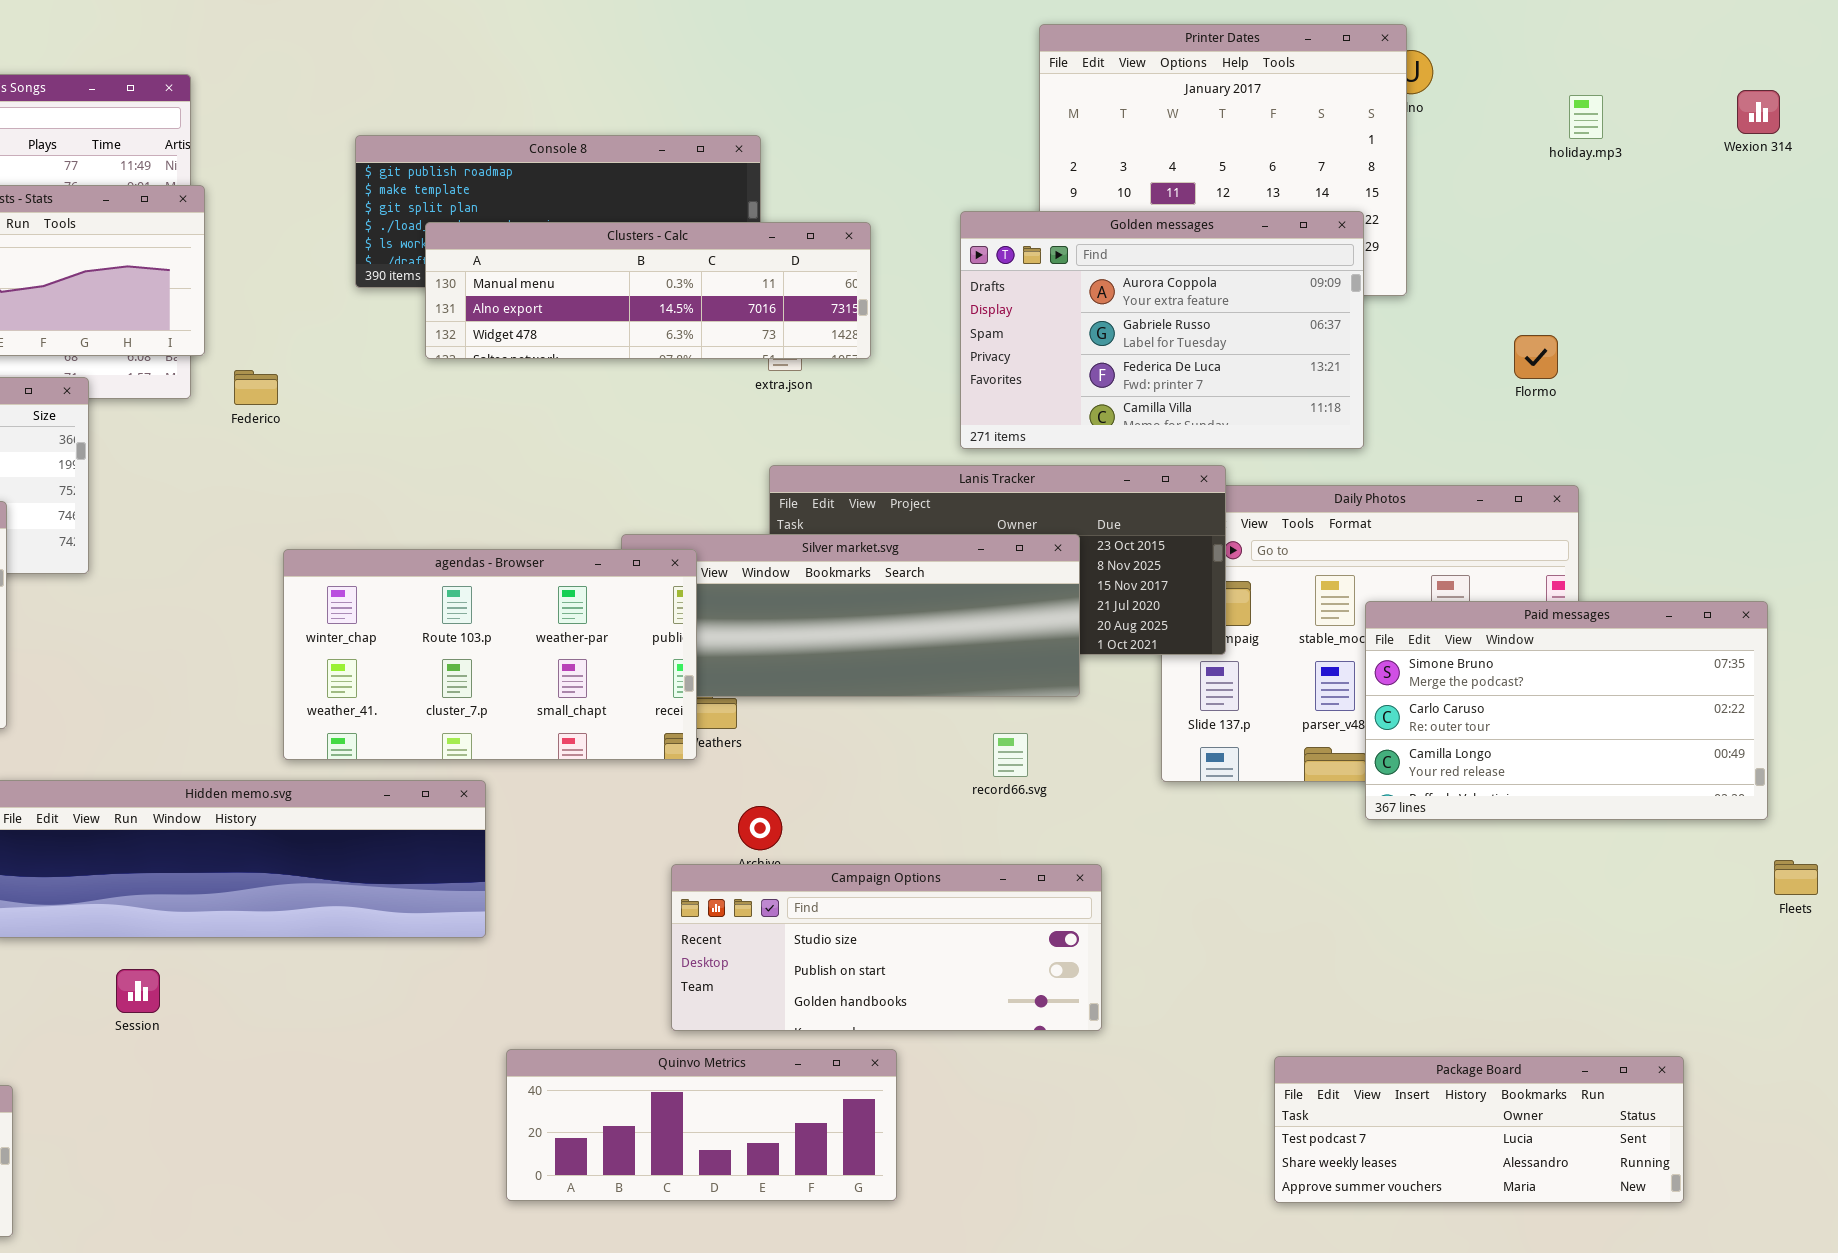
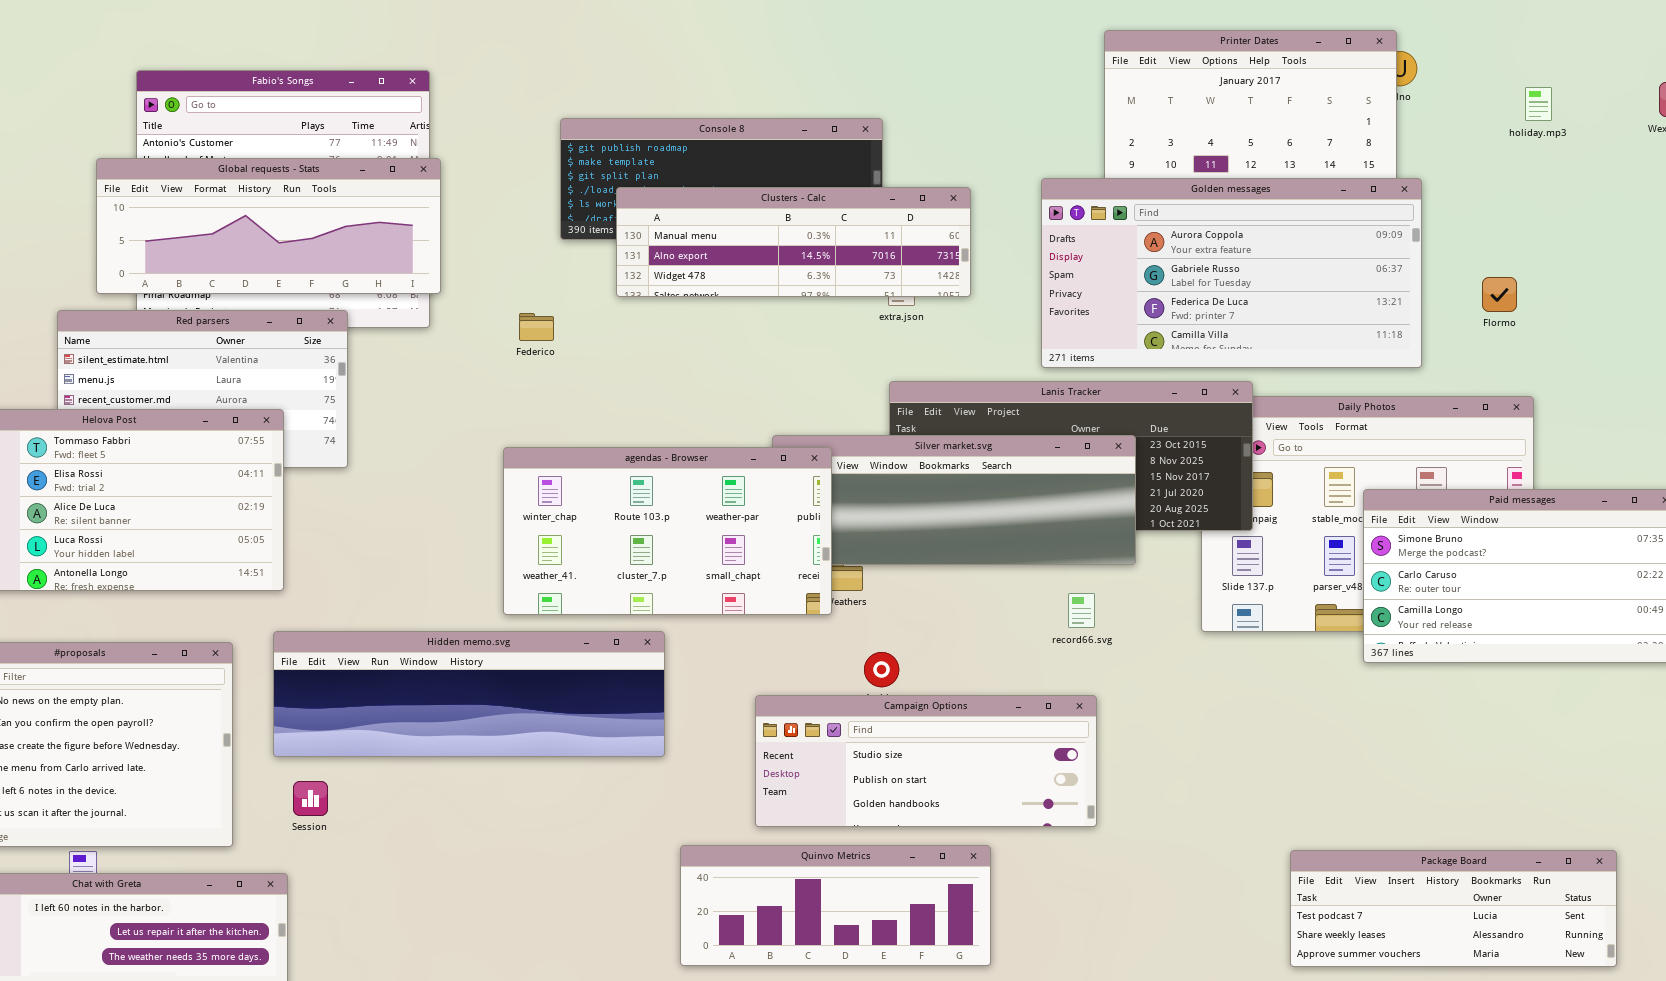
Golden messages: [960,211,1364,449] -> [1041,178,1422,368], resized
Federico: [234,370,278,405] -> [519,313,554,341], moved
Campaign Options: [671,864,1102,1031] -> [755,695,1097,827], moved
Session: [116,969,160,1013] -> [293,781,328,816], moved

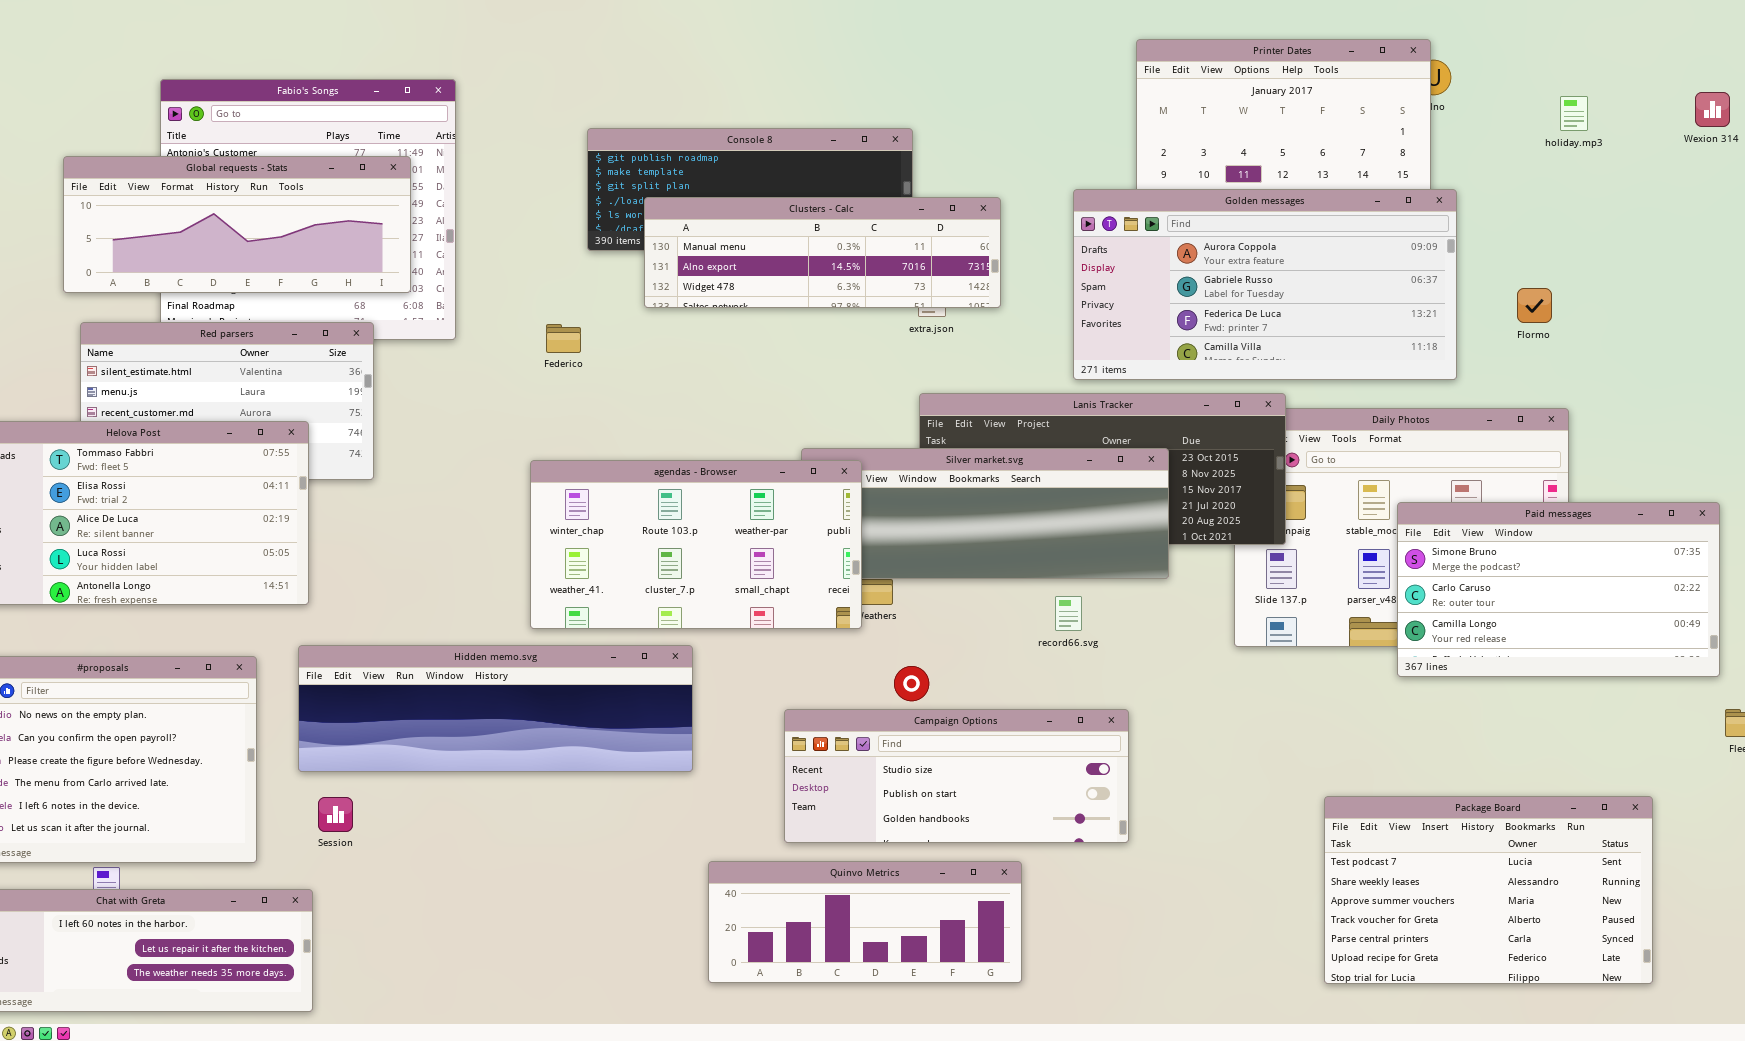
Global requests - Stats: [96,158,441,294] -> [63,156,411,293], moved
record66.svg: [1068,593,1095,628] -> [1055,596,1082,631], moved
Package Board: [1290,850,1617,967] -> [1324,796,1653,984], resized

